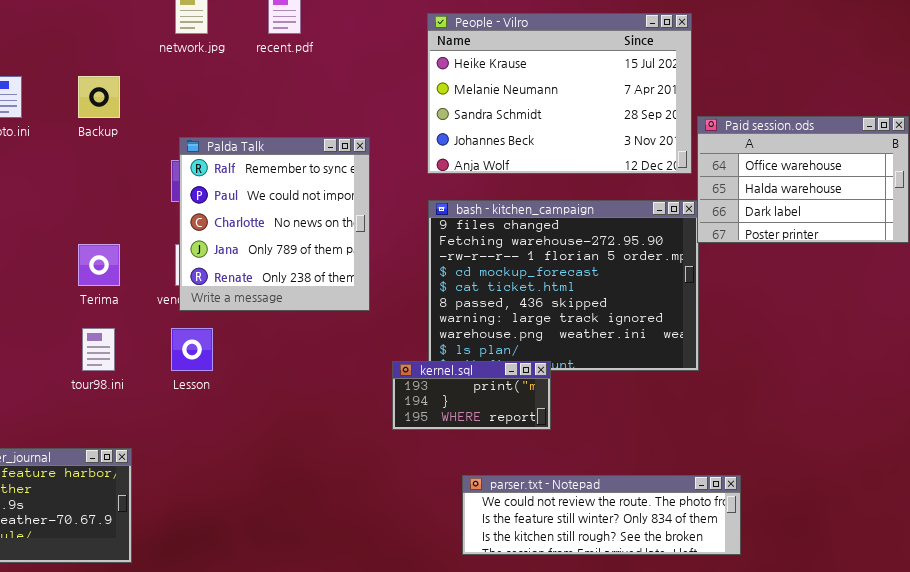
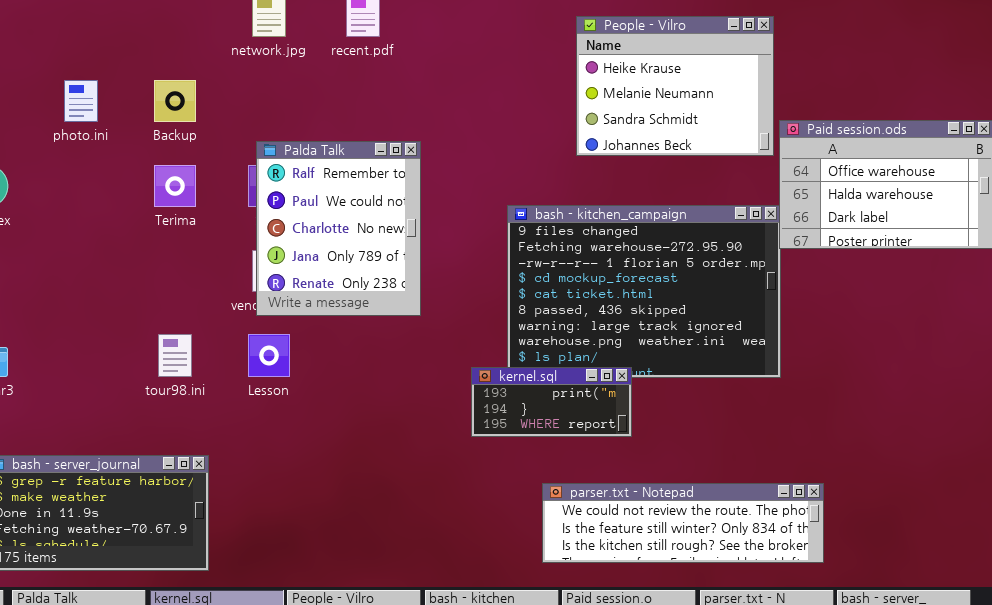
People - Vilro: [427,13,692,174] -> [576,16,774,156], resized
Palda Talk: [179,137,370,311] -> [256,141,421,316], resized
Terima: [78,244,120,286] -> [154,165,196,207], moved

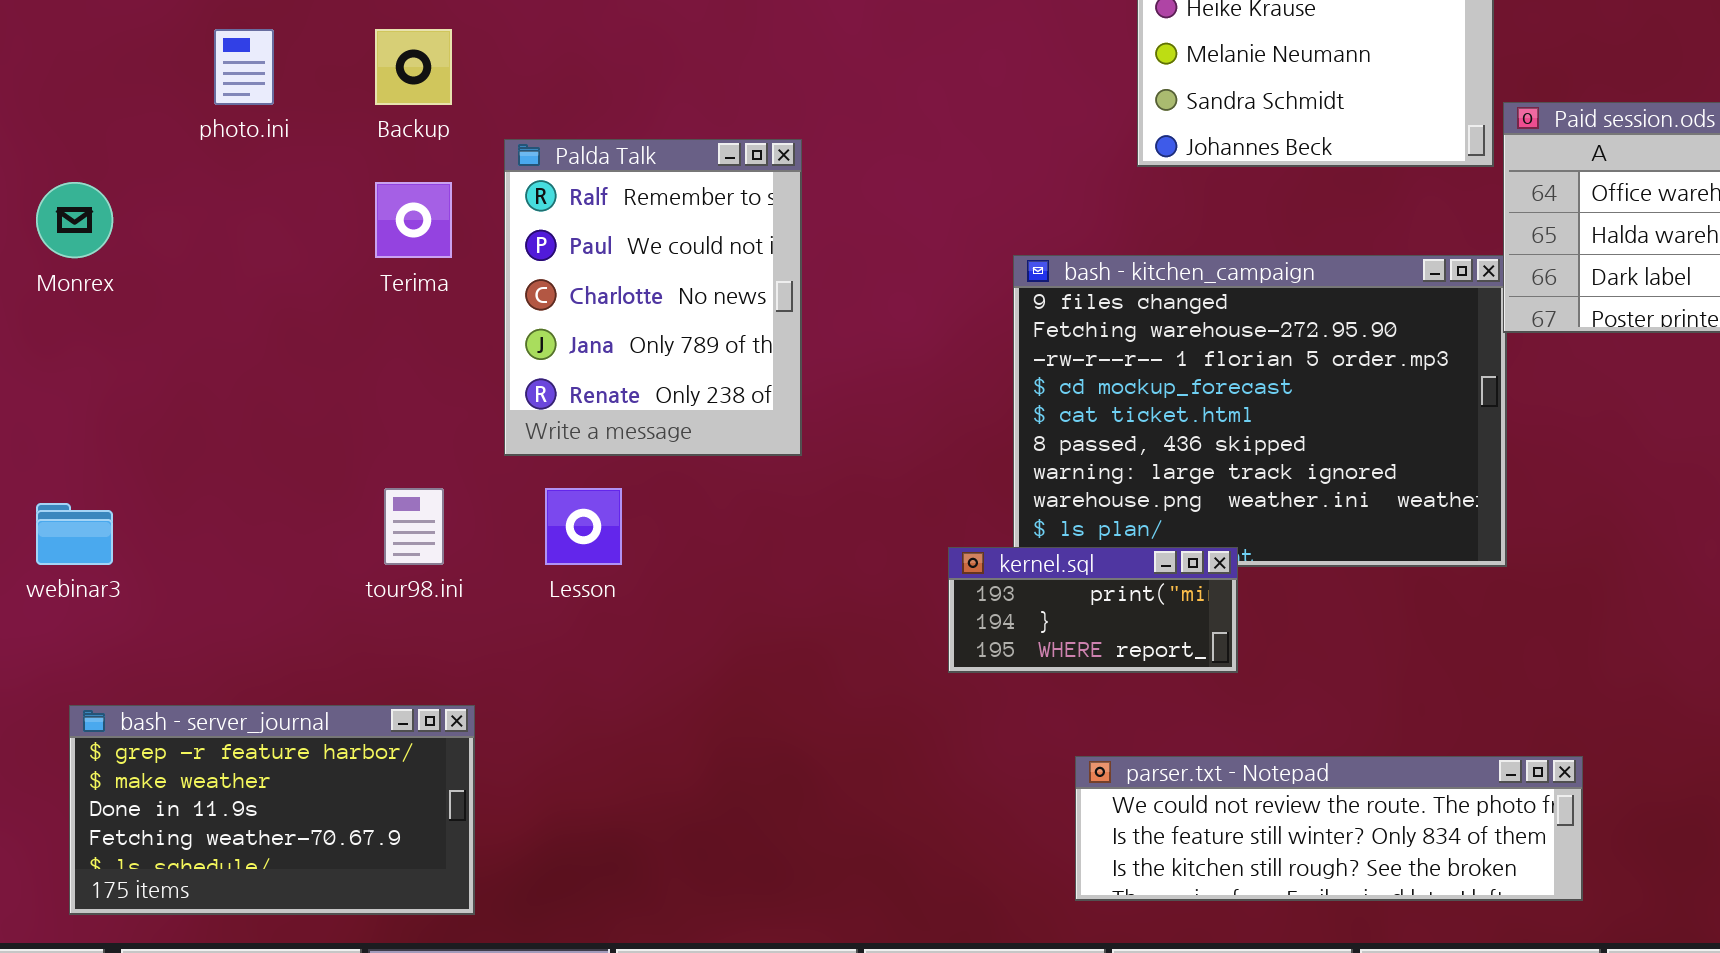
Palda Talk: [256,141,421,316] -> [504,139,802,456], moved

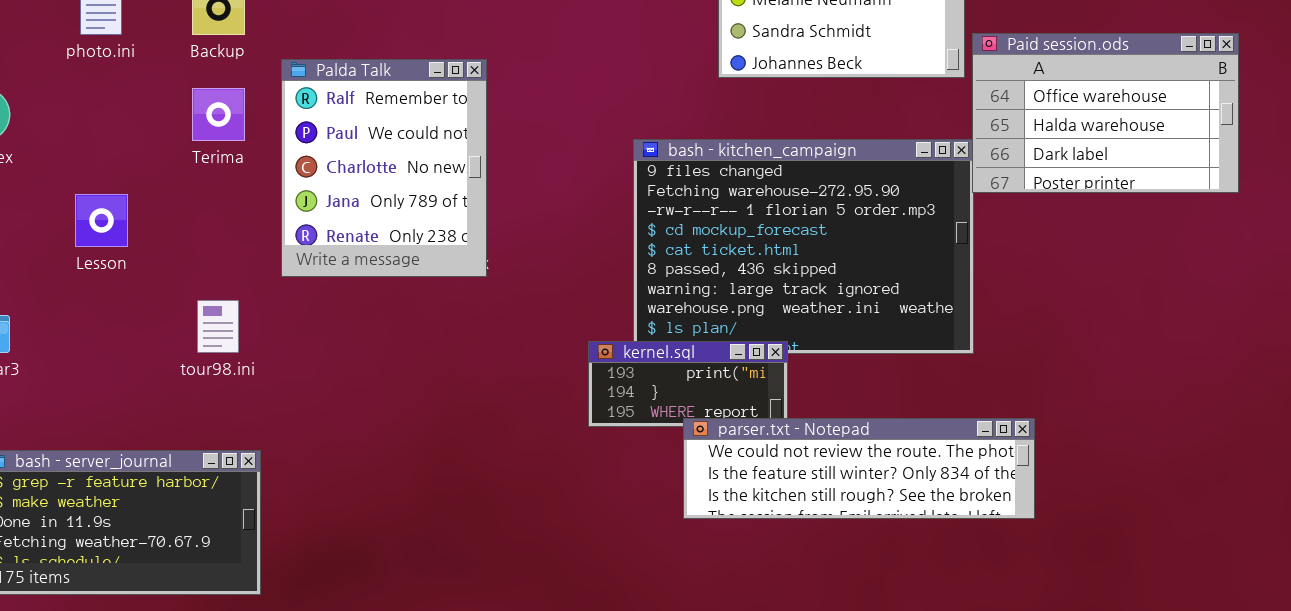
Lesson: [545,488,622,565] -> [75,194,128,247], moved
parser.txt - Notepad: [1075,756,1583,901] -> [683,418,1035,519], moved

